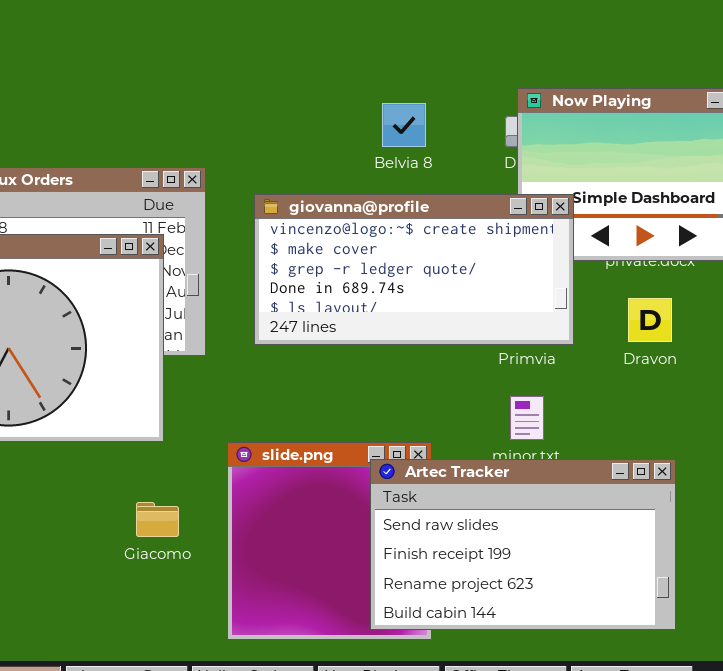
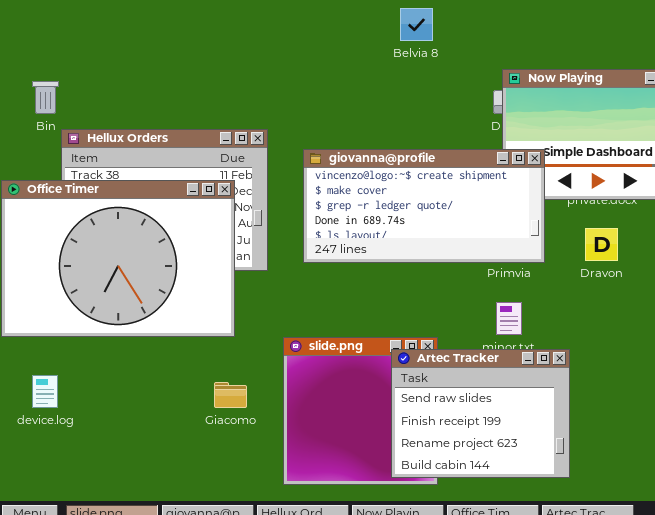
Belvia 8: [382,103,426,147] -> [400,8,433,41], moved
Artec Tracker: [370,459,676,630] -> [391,349,570,478], resized

